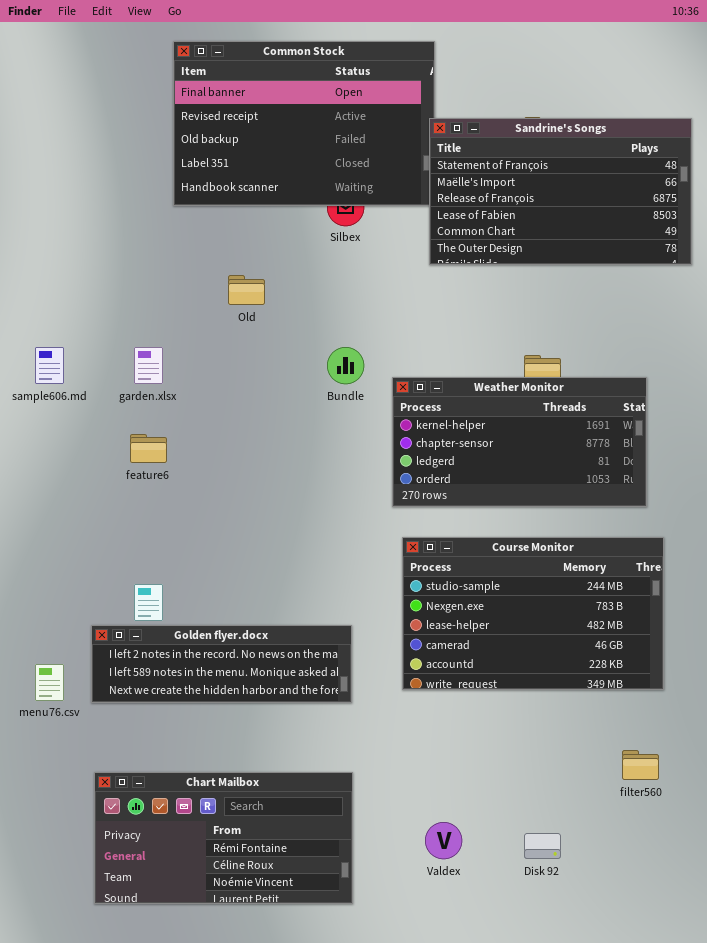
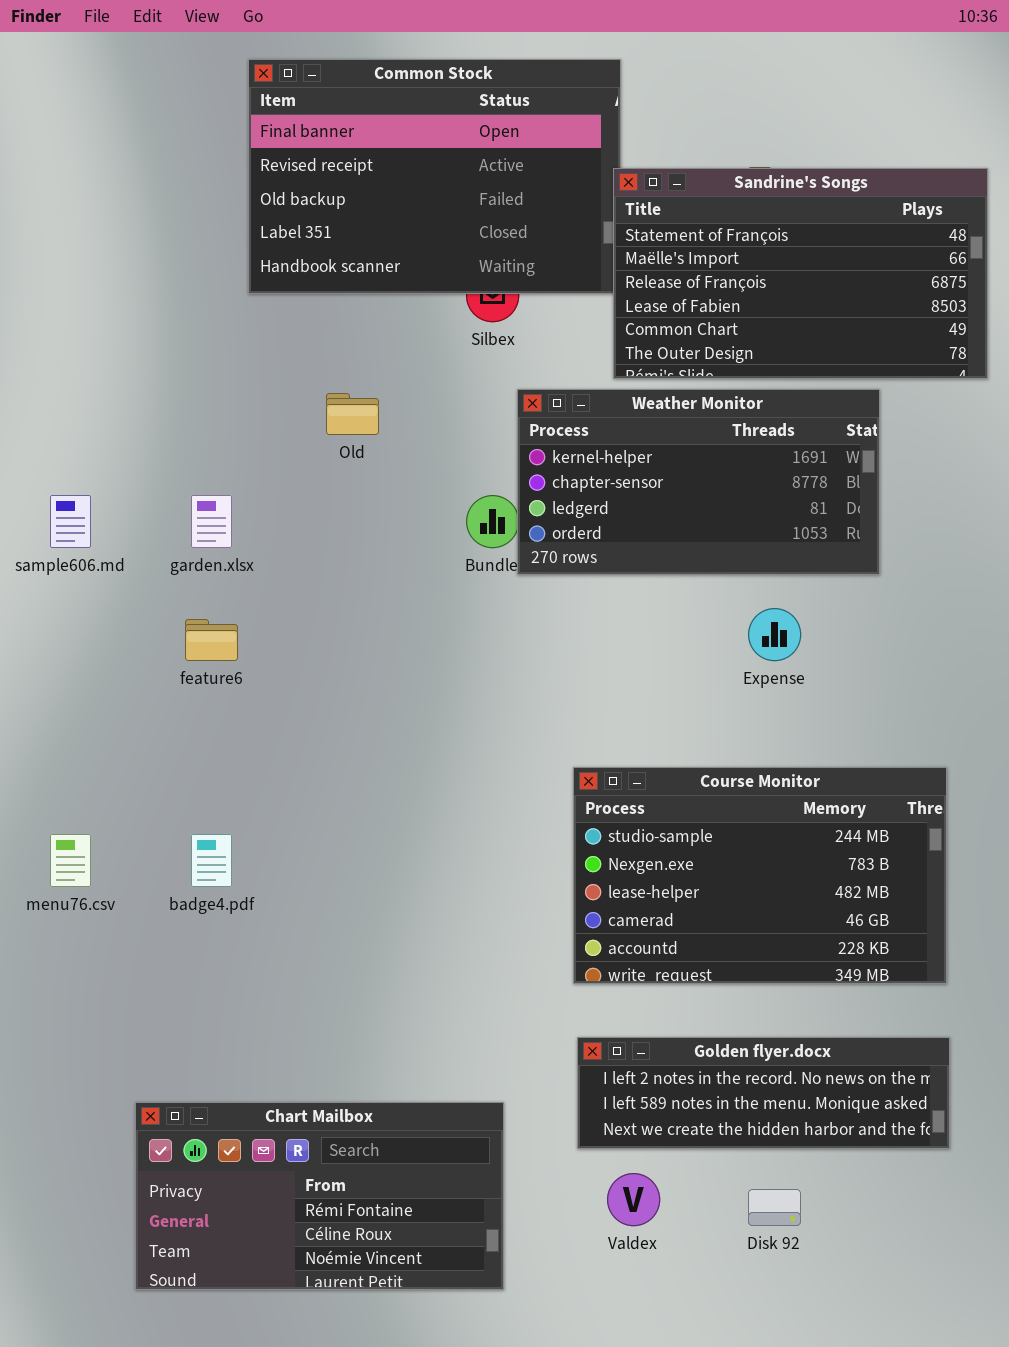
Weather Monitor: [392,377,647,507] -> [517,389,880,575], moved
Golden flyer.docx: [91,625,352,703] -> [577,1037,950,1149], moved
menu76.csv: [35,664,64,701] -> [50,834,91,887], moved

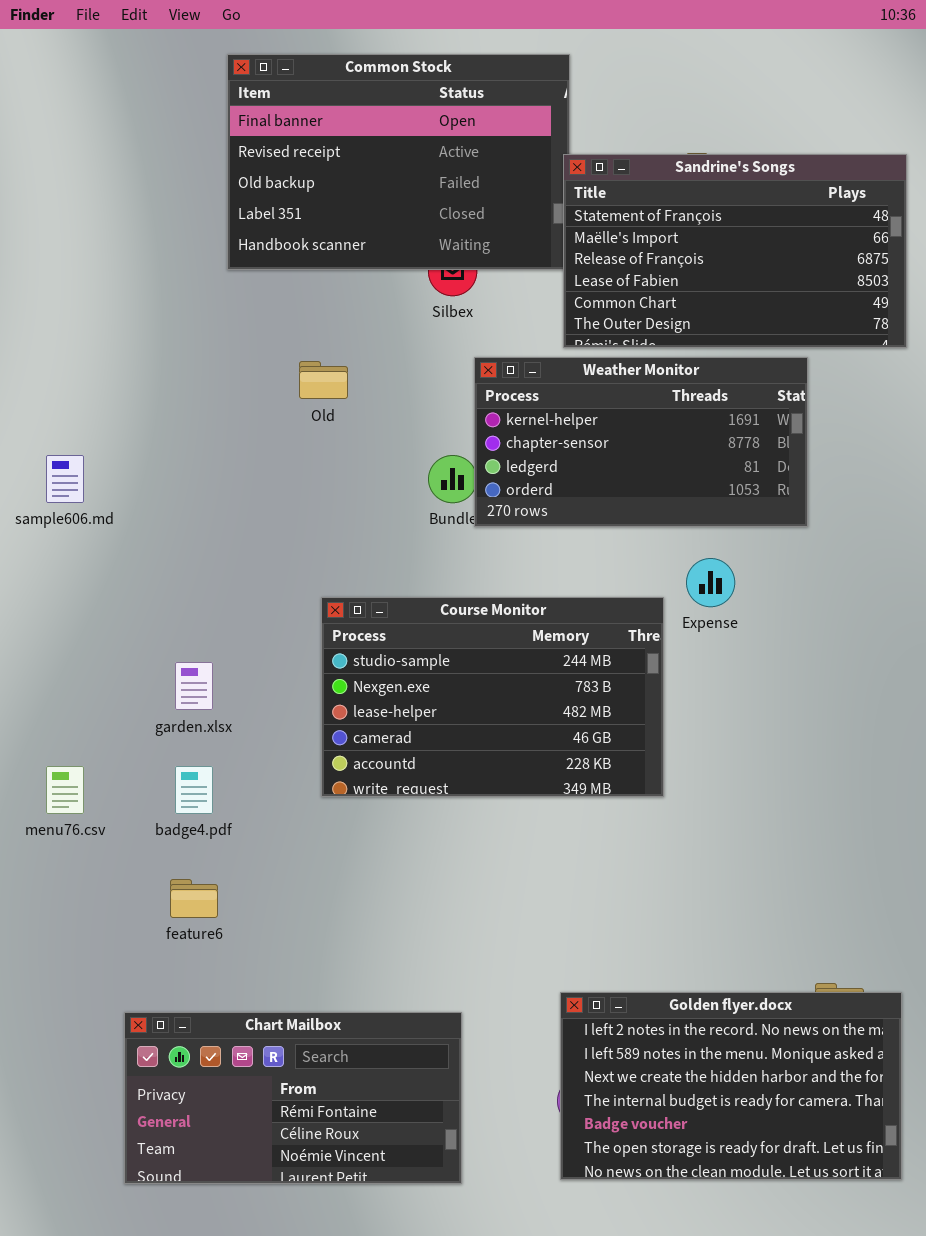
garden.xlsx: [191,495,232,548] -> [175,662,213,710], moved
feature6: [185,619,238,661] -> [170,879,218,918], moved
Course Monitor: [573,767,947,984] -> [321,597,664,797], moved
Golden flyer.docx: [577,1037,950,1149] -> [560,992,902,1180], moved, resized

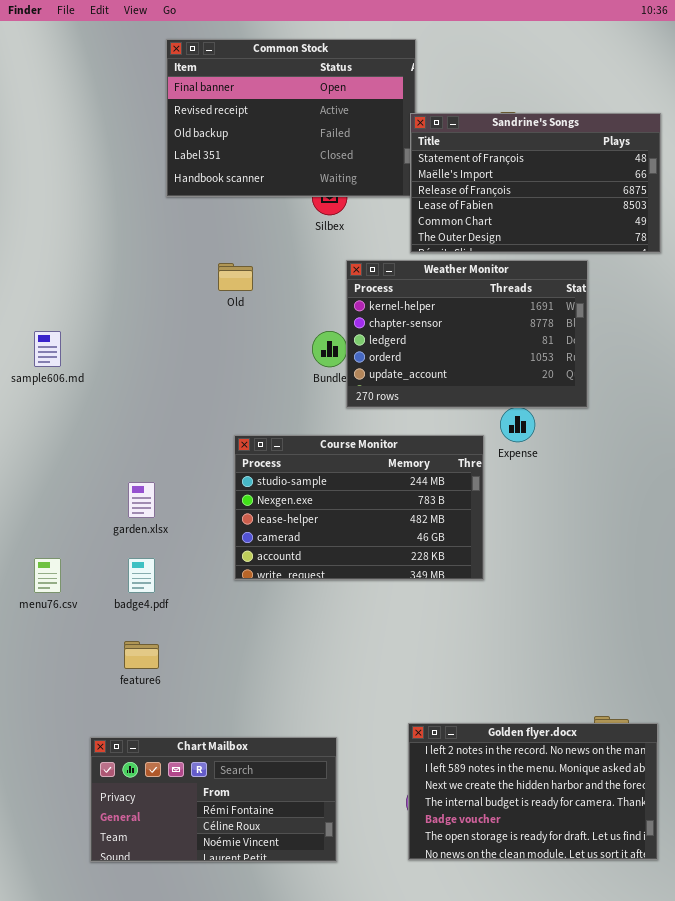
Weather Monitor: [474,357,808,527] -> [346,260,588,408], resized

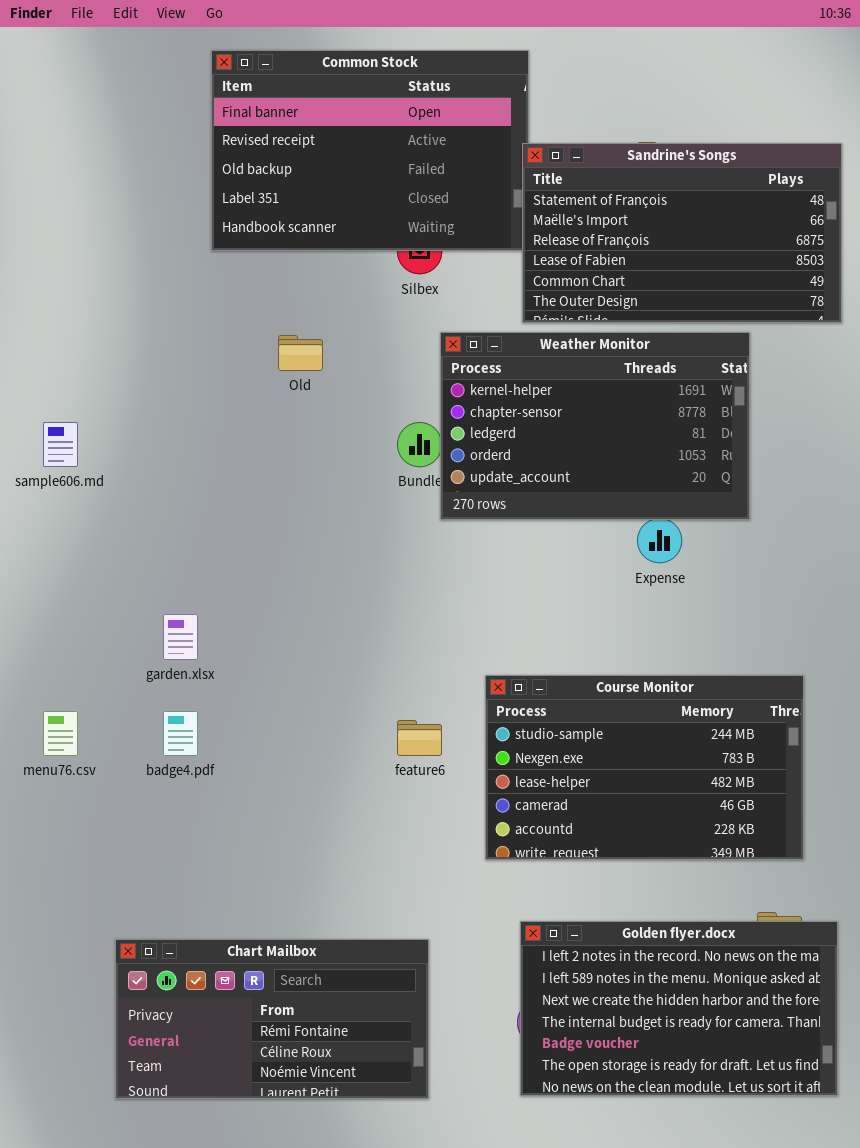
Course Monitor: [234,435,484,580] -> [485,675,804,860], moved
feature6: [124,641,159,669] -> [397,720,442,756], moved

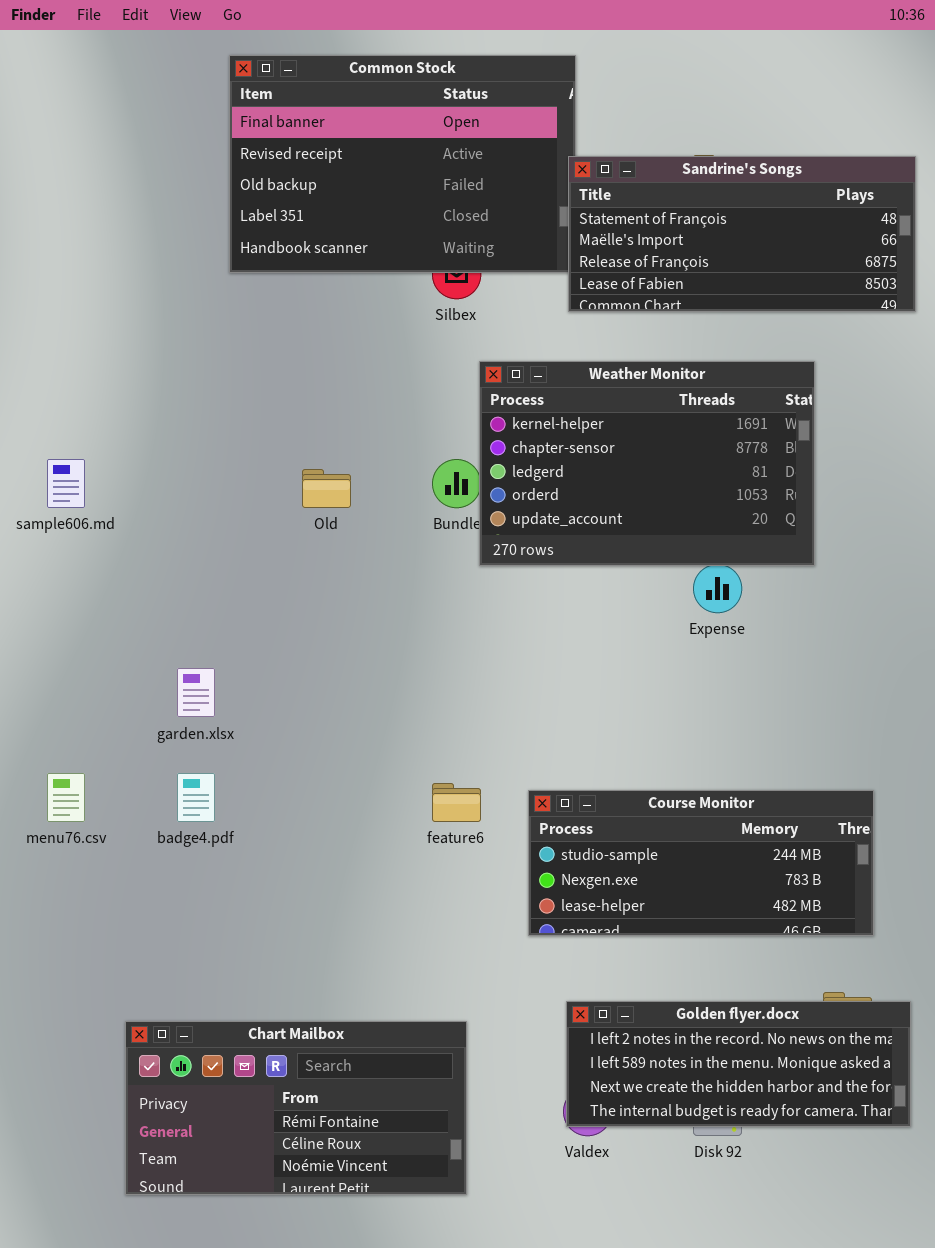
Sandrine's Songs: [522,143,842,323] -> [568,156,916,312], resized
Old: [278,335,323,371] -> [302,469,351,508], moved
Course Monitor: [485,675,804,860] -> [528,790,874,936], resized
Golden flyer.docx: [520,921,838,1096] -> [566,1001,911,1127], resized

